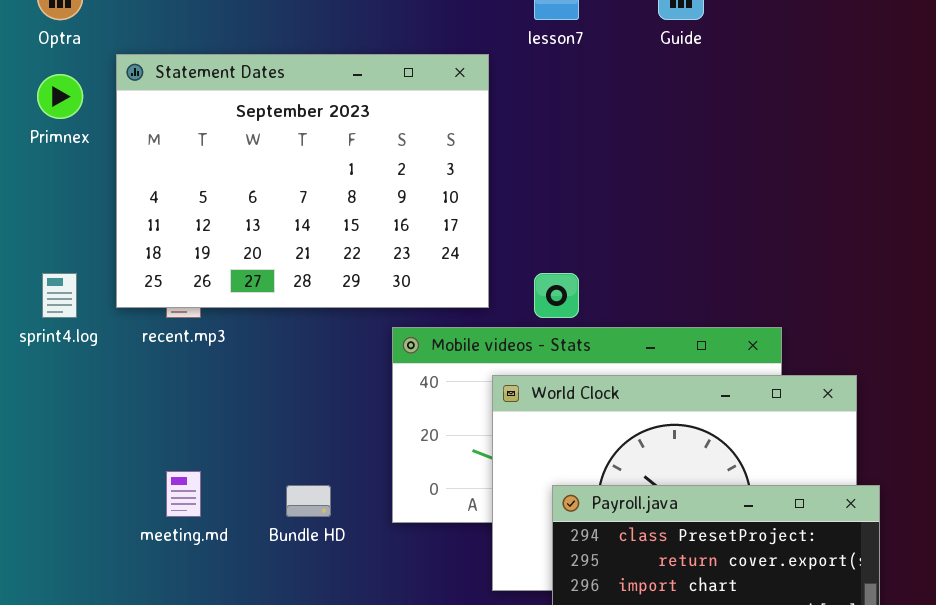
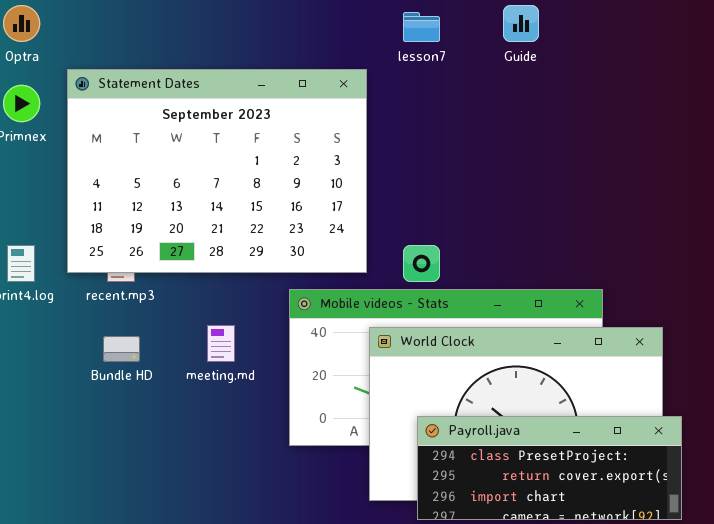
meeting.md: [166,471,201,517] -> [207,325,235,362], moved
Bundle HD: [286,485,331,517] -> [103,336,140,362], moved

